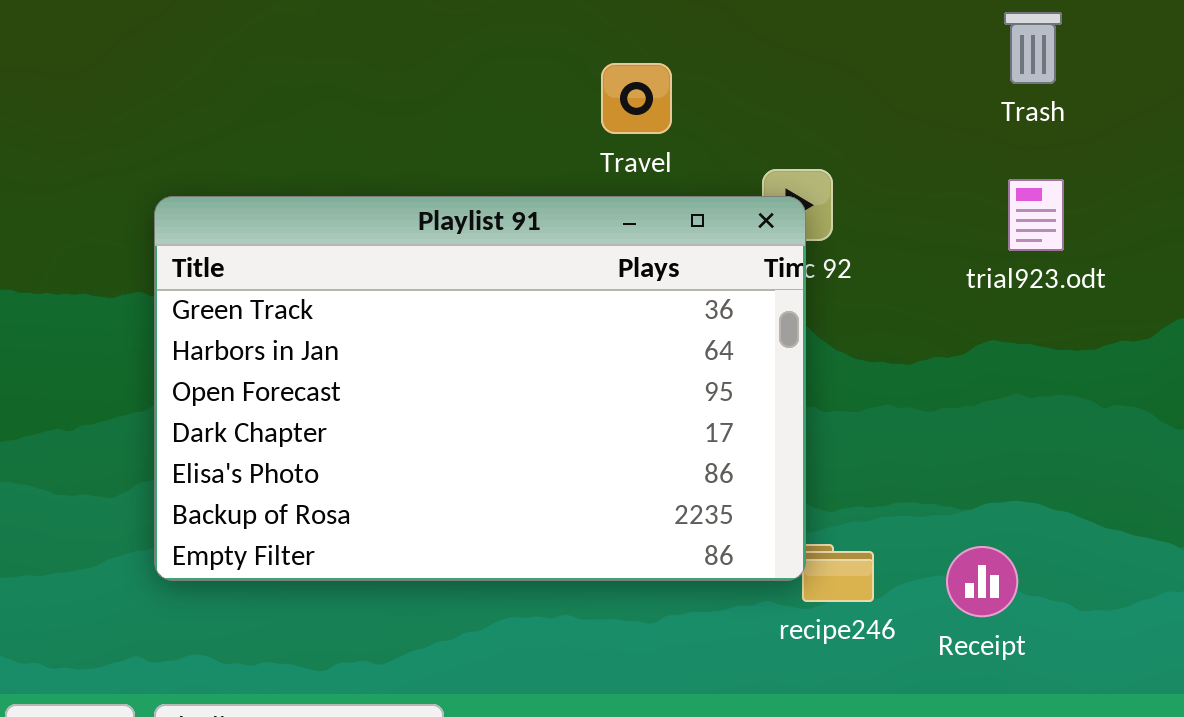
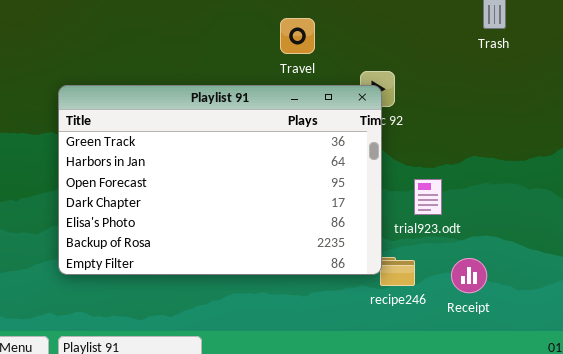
trial923.odt: [1008,179,1064,251] -> [414,179,442,215], moved

